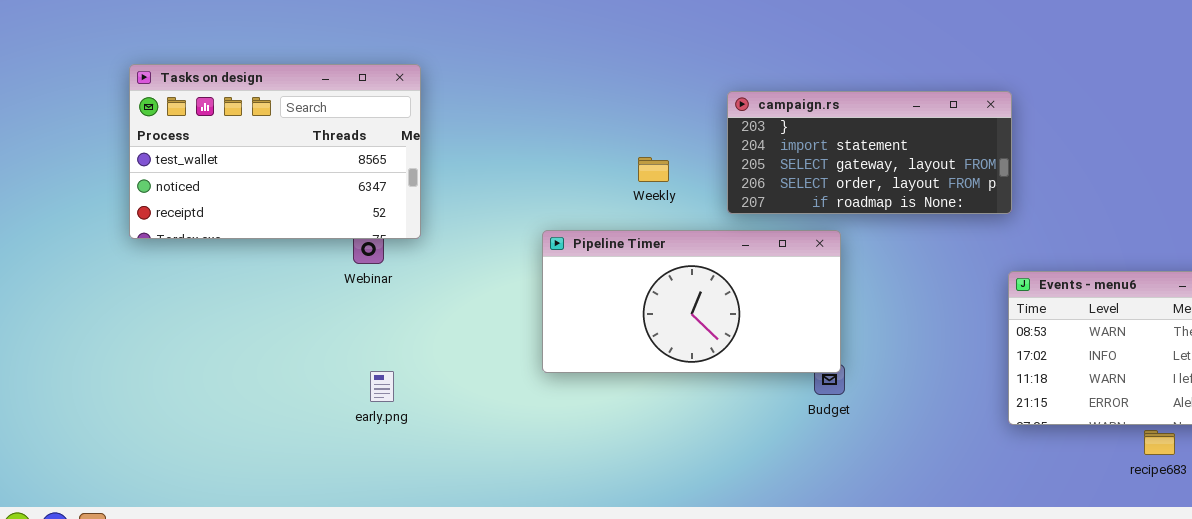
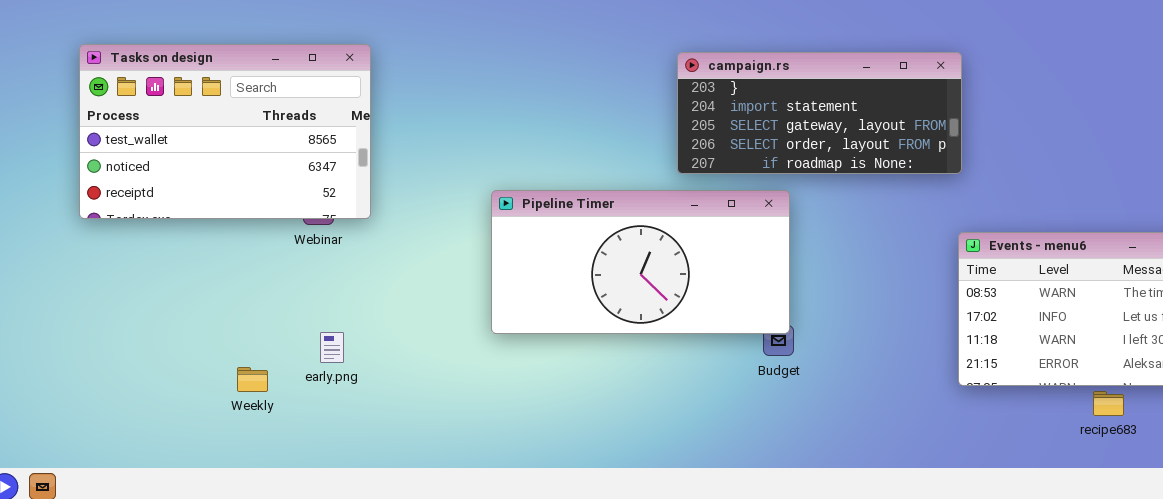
Tasks on design: [129,64,421,239] -> [79,44,371,219], moved
Weekly: [638,157,669,182] -> [237,367,268,392], moved

